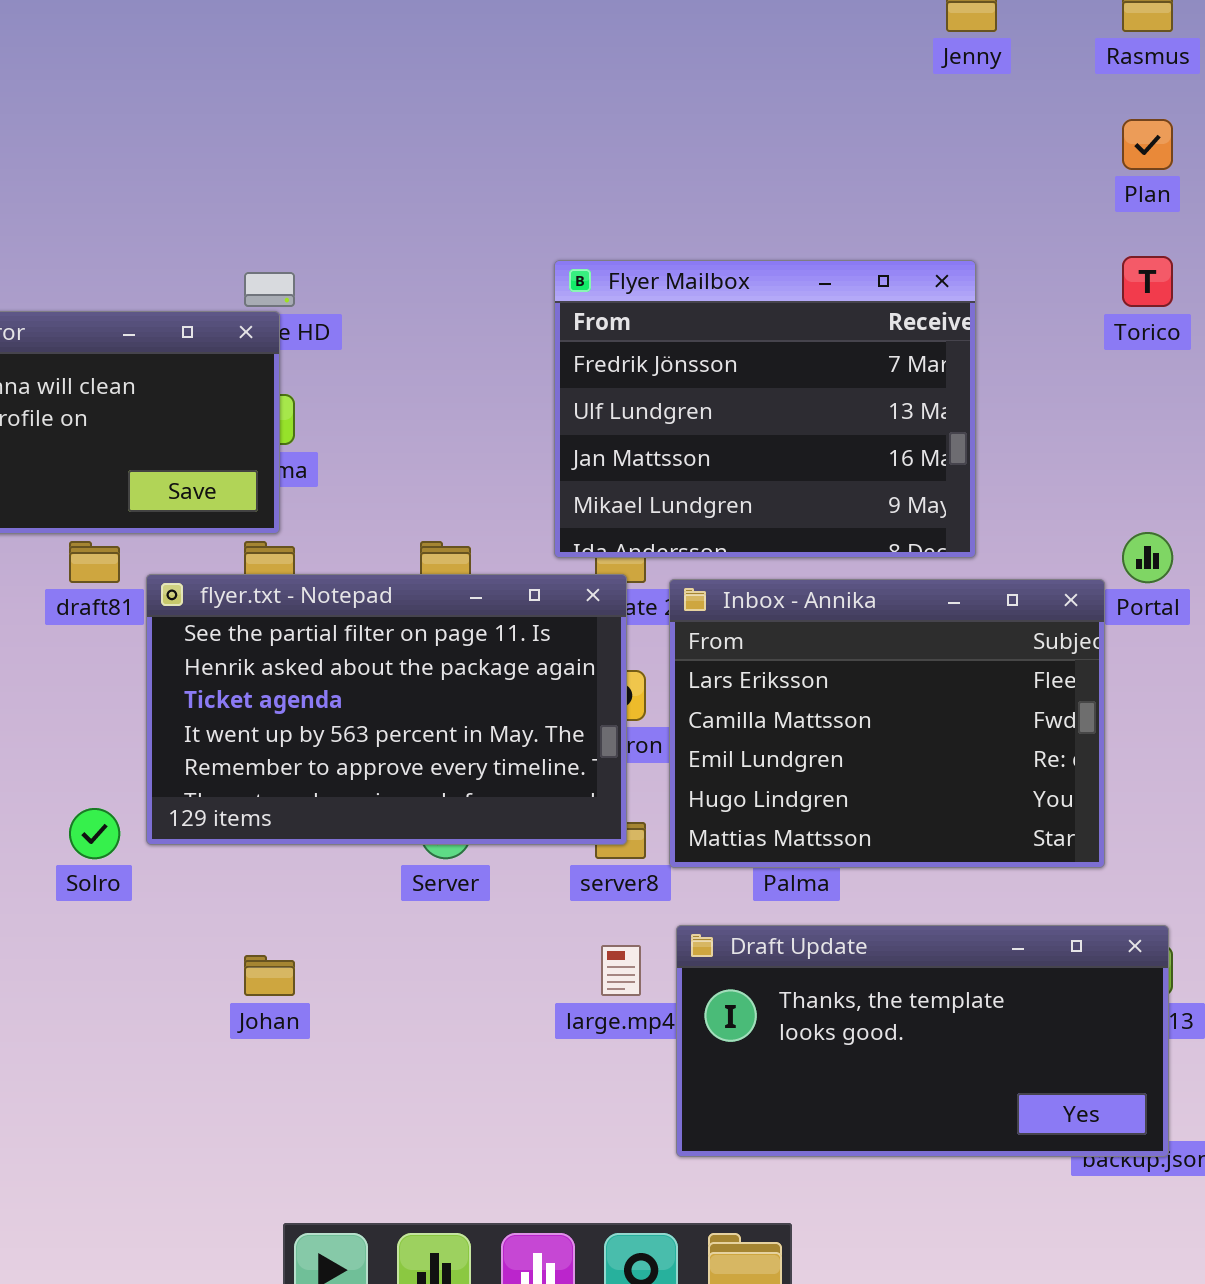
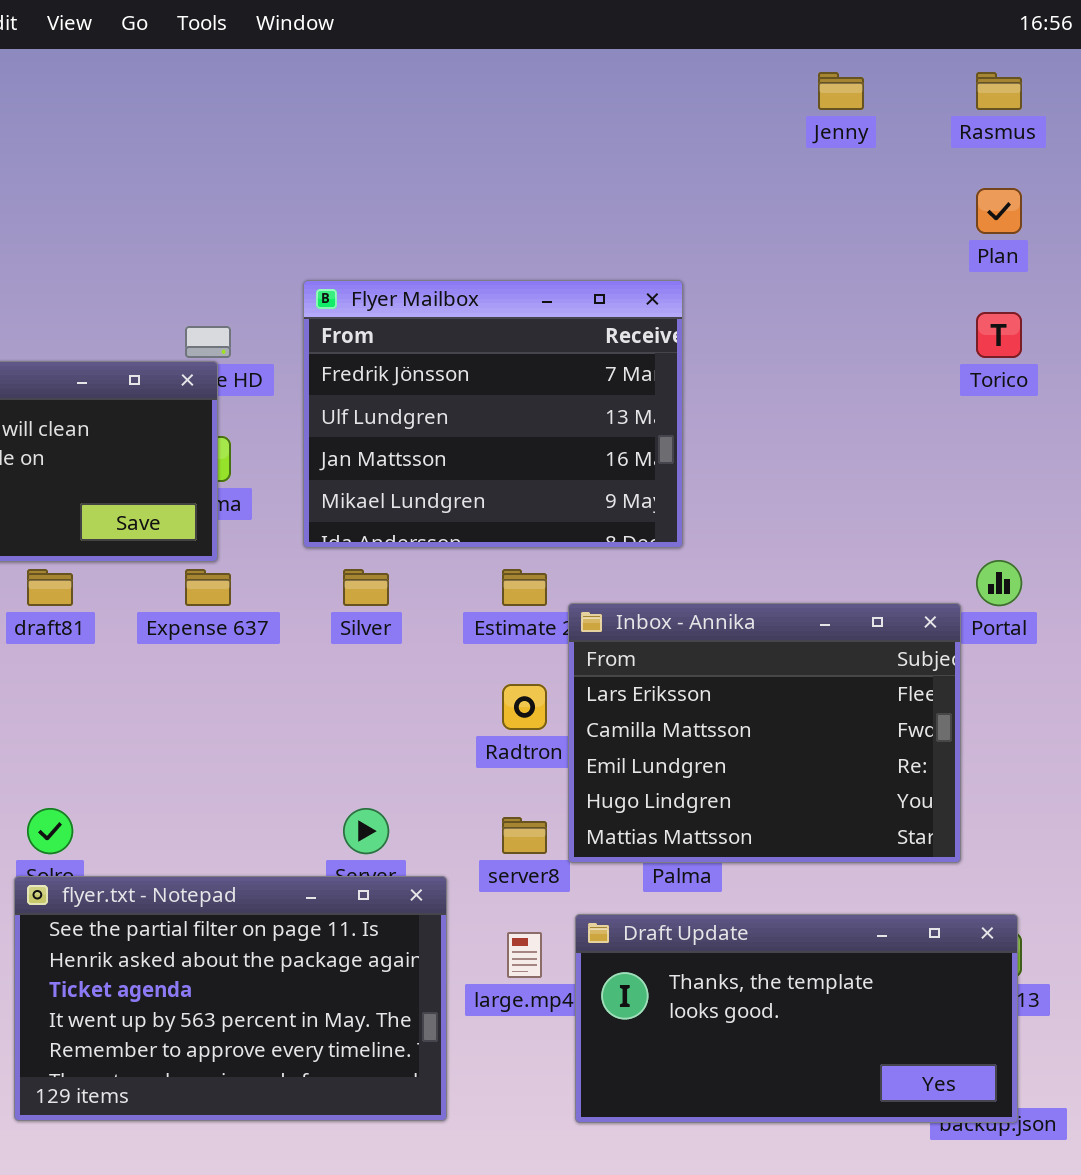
Flyer Mailbox: [554,260,976,558] -> [303,280,683,548], moved
flyer.txt - Notepad: [146,574,627,845] -> [14,876,447,1121], moved

